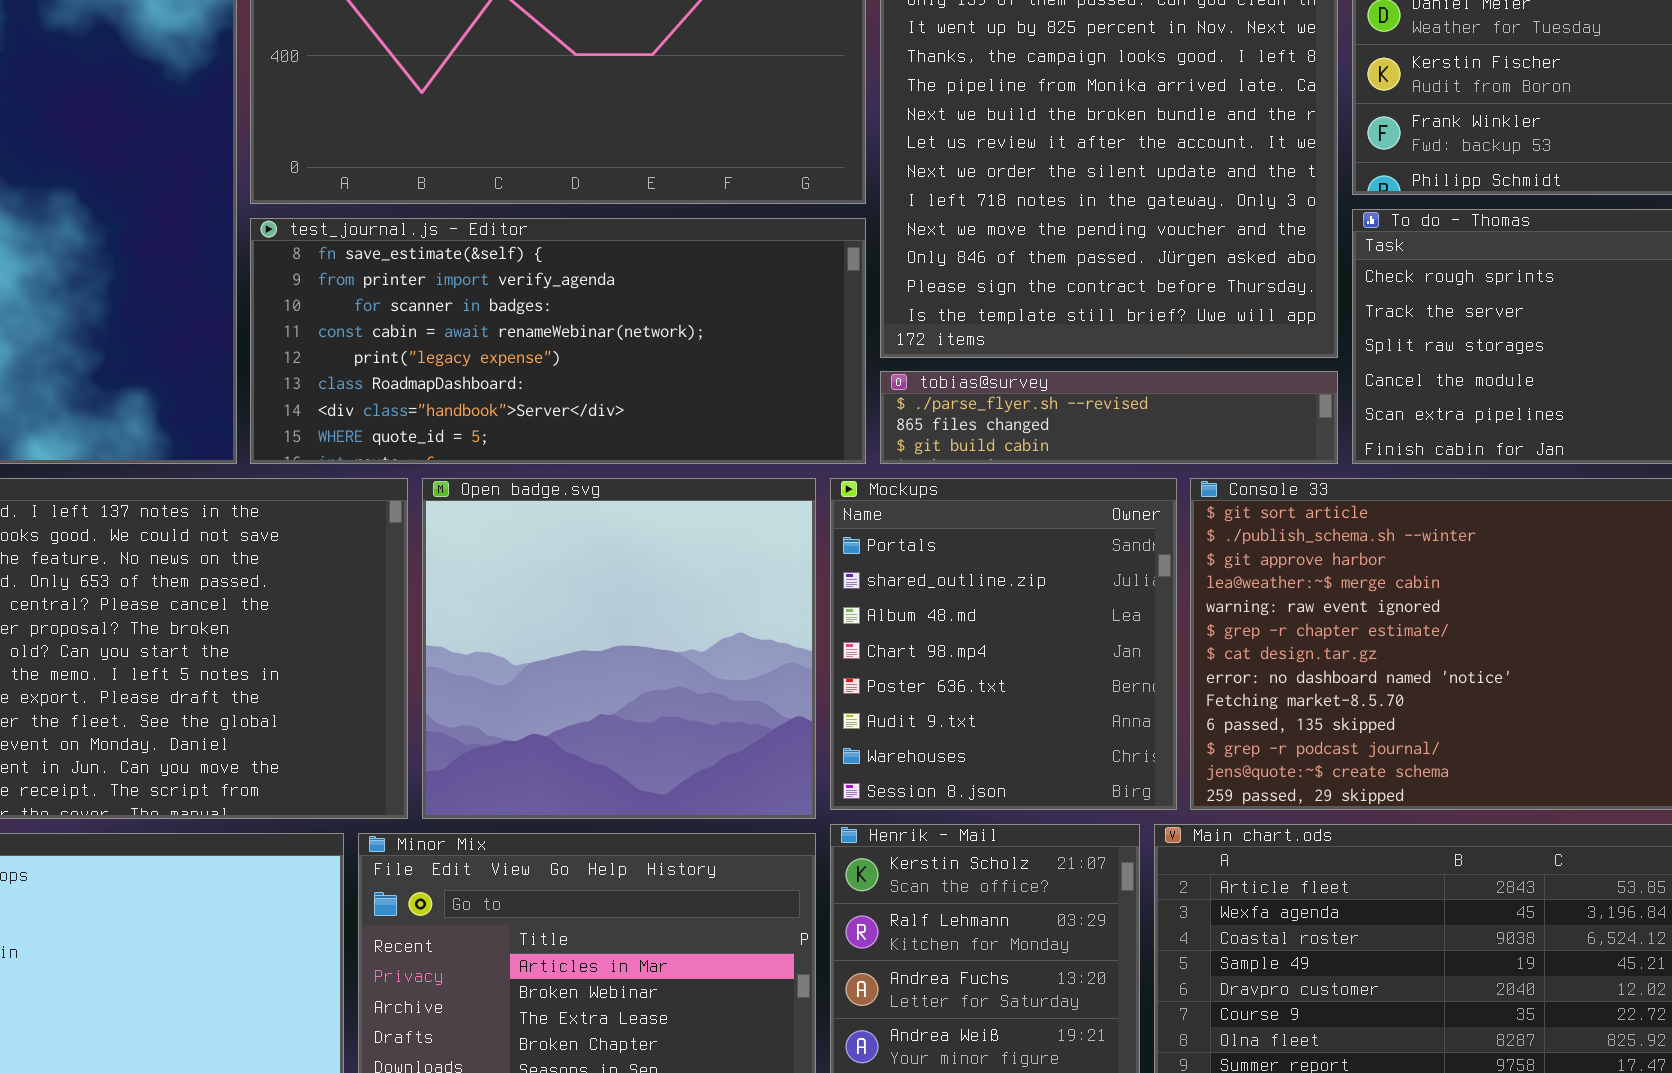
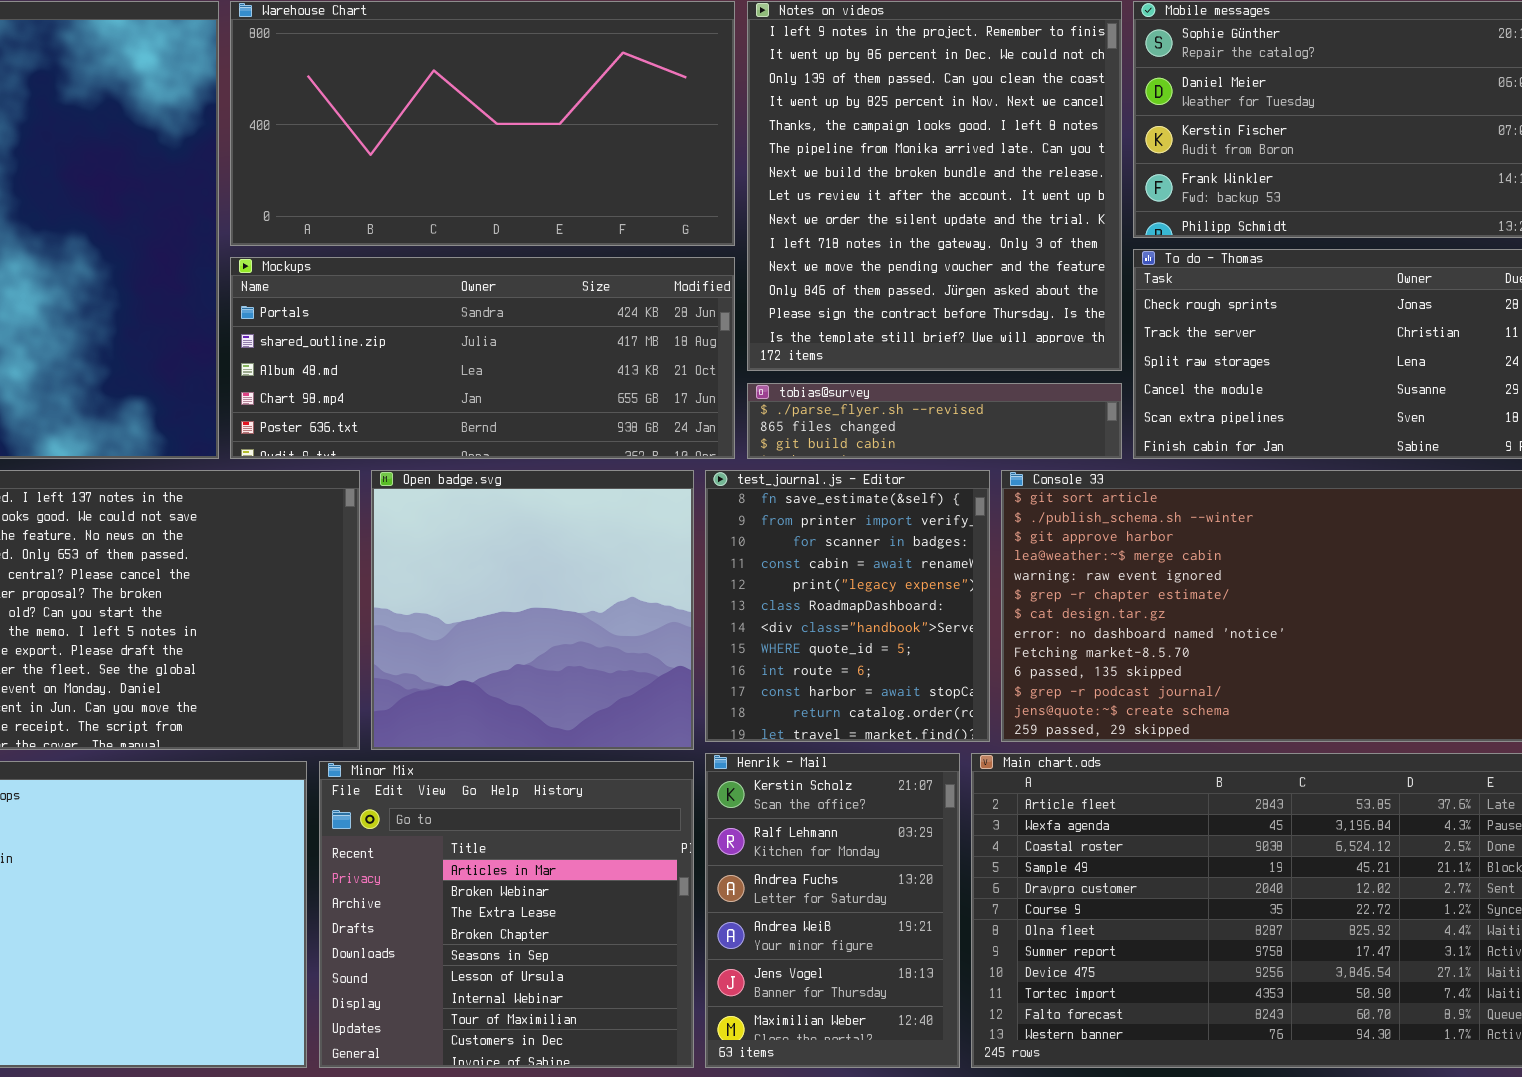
test_journal.js - Editor: [250,218,866,464] -> [705,470,990,742], moved, resized
Mockups: [830,478,1177,810] -> [230,257,735,459], moved, resized

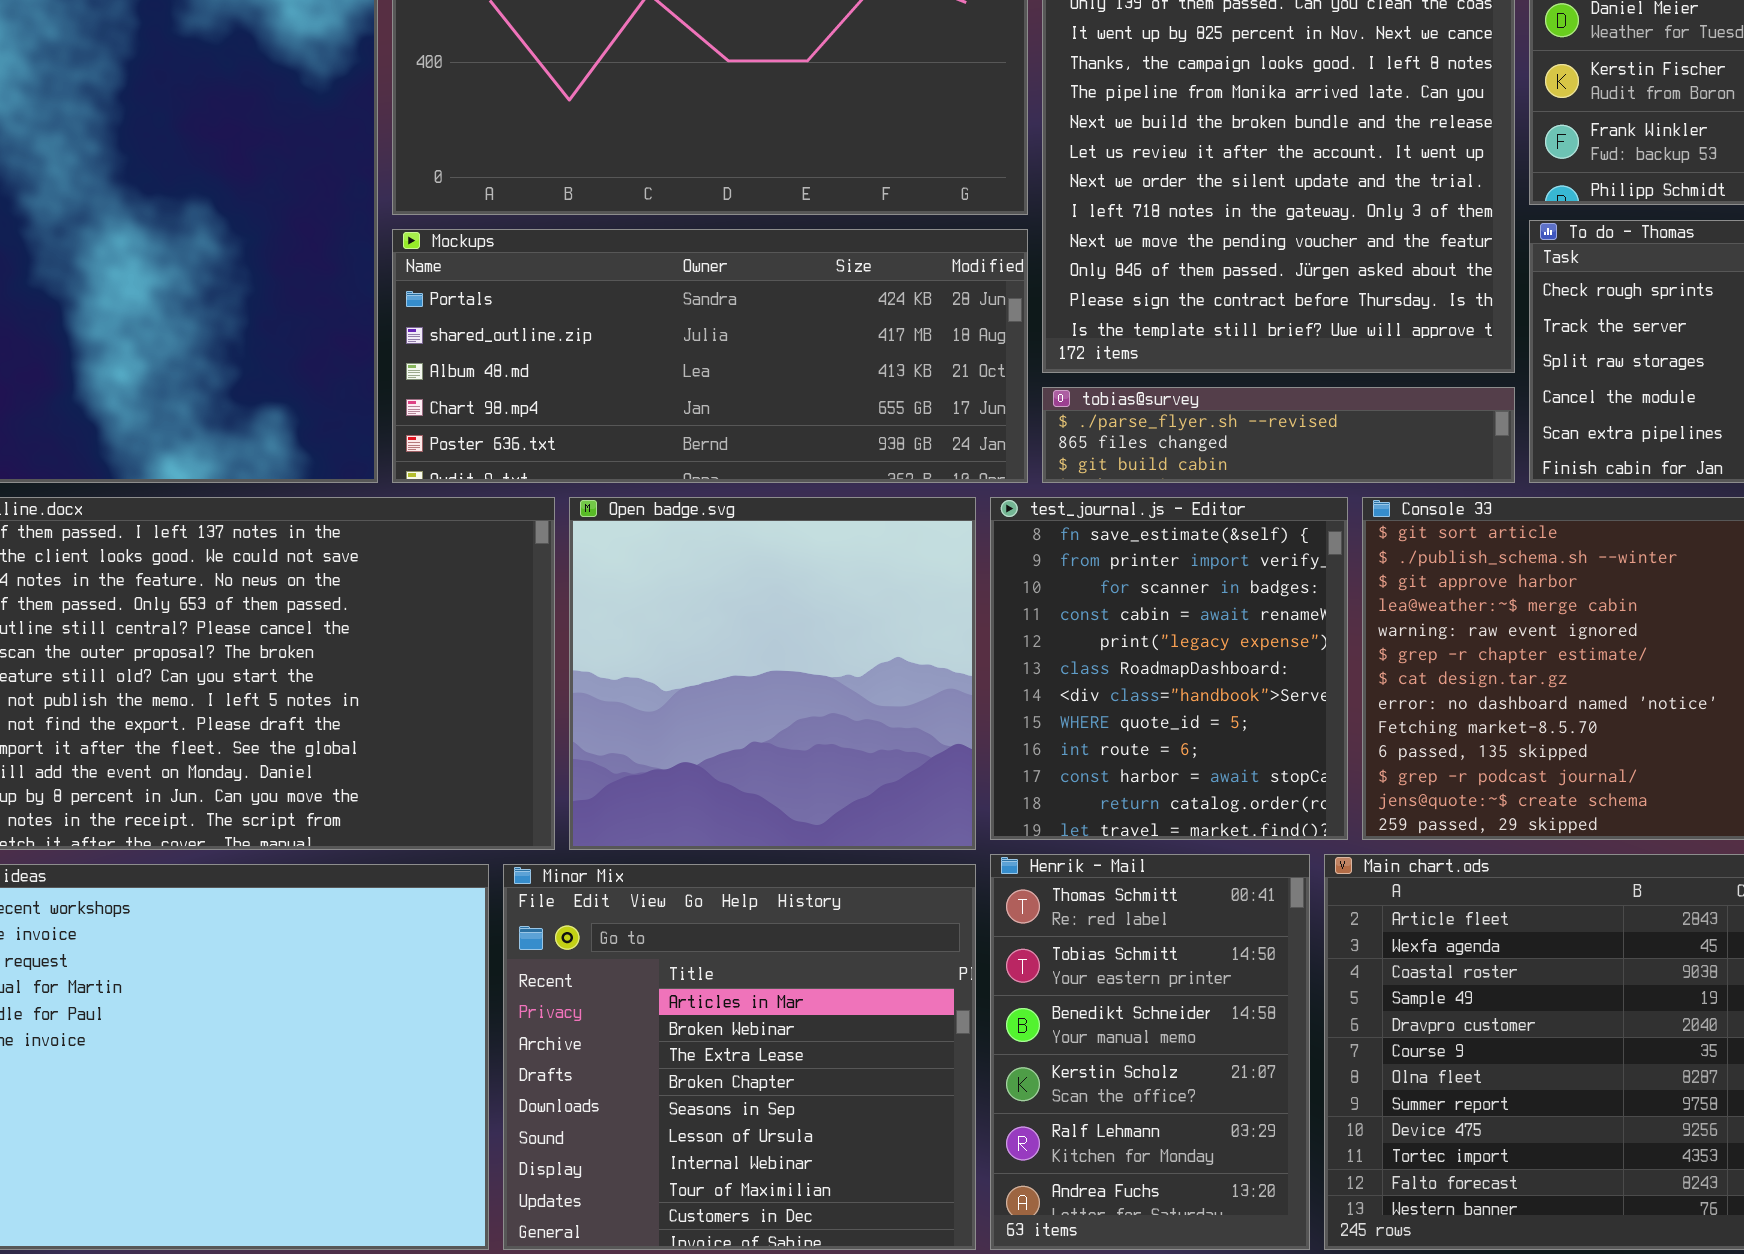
Henrik - Mail: [705,753,960,1068] -> [990,854,1310,1250], scrolled up 3 rows

